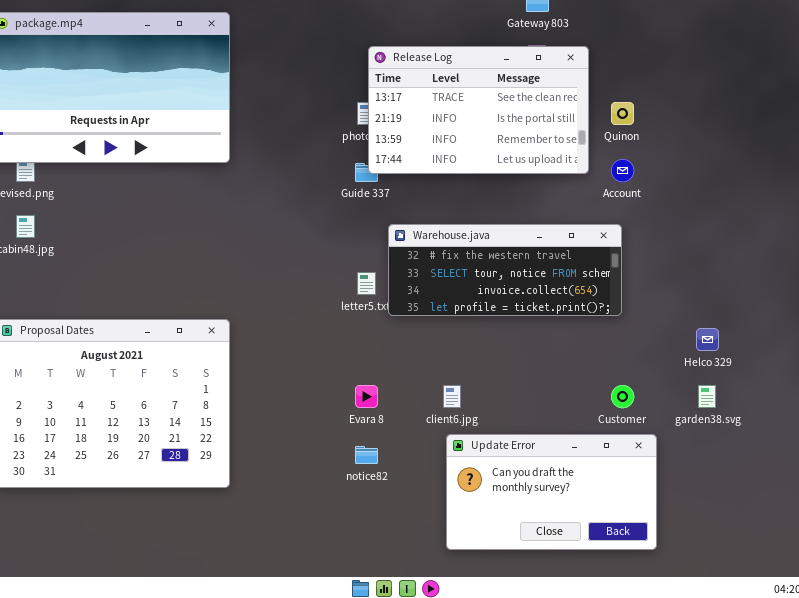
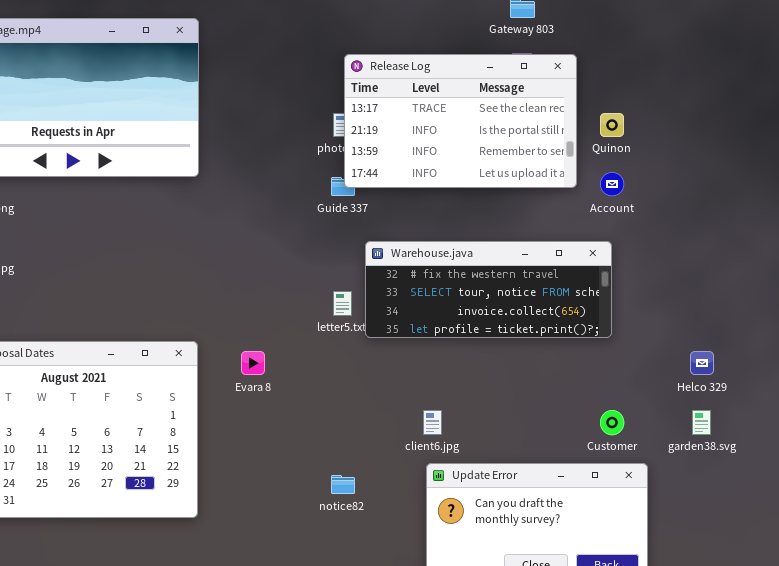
Evara 8: [355,385,378,408] -> [241,351,265,375], moved

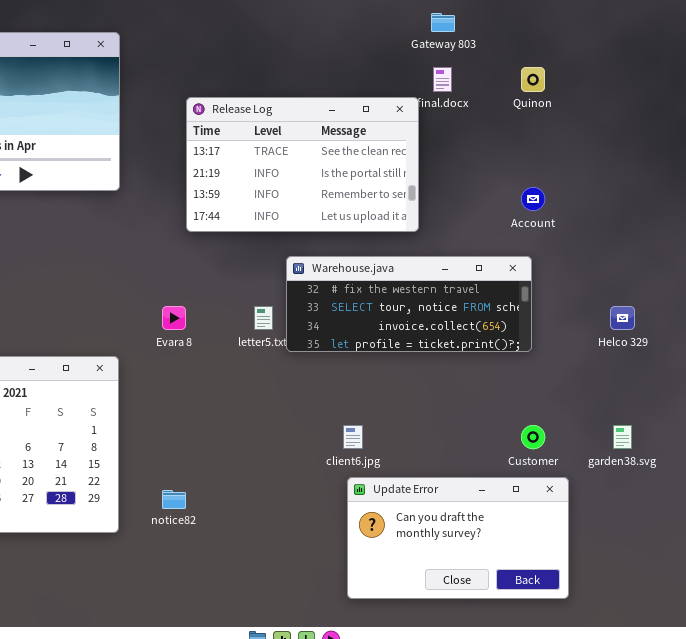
Release Log: [344,54,577,188] -> [186,97,419,232], moved
Quinon: [600,113,624,137] -> [521,67,545,92], moved
Evara 8: [241,351,265,375] -> [162,306,186,330], moved
Helco 329: [690,351,714,375] -> [610,306,635,330], moved
notice82: [331,475,355,494] -> [162,490,186,509], moved

